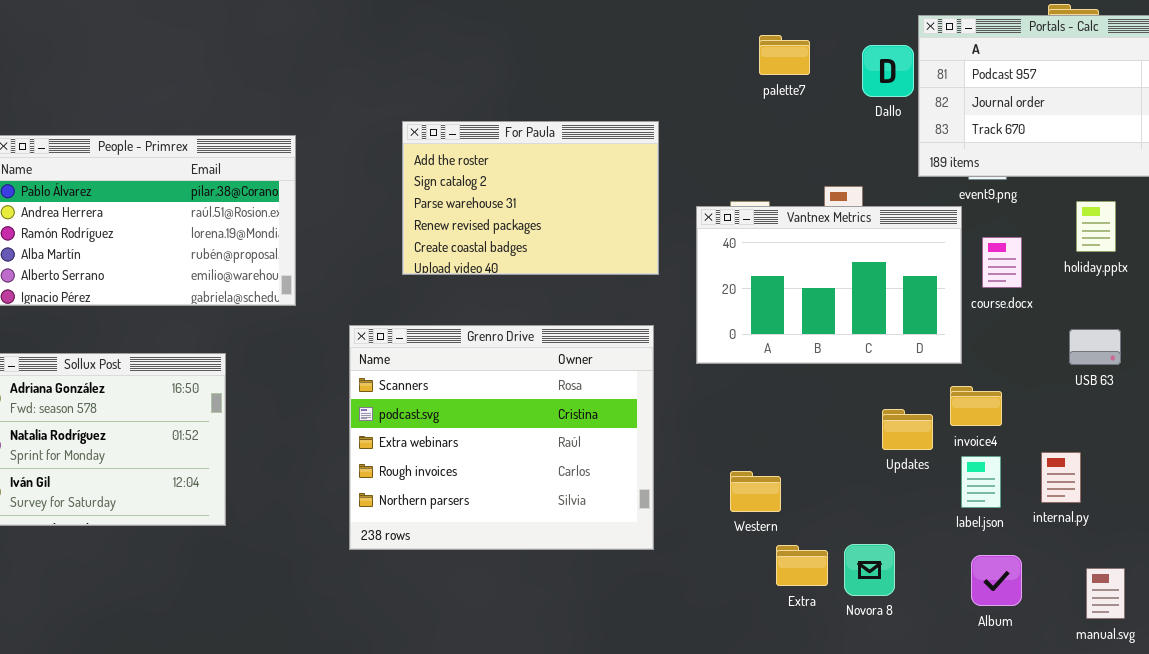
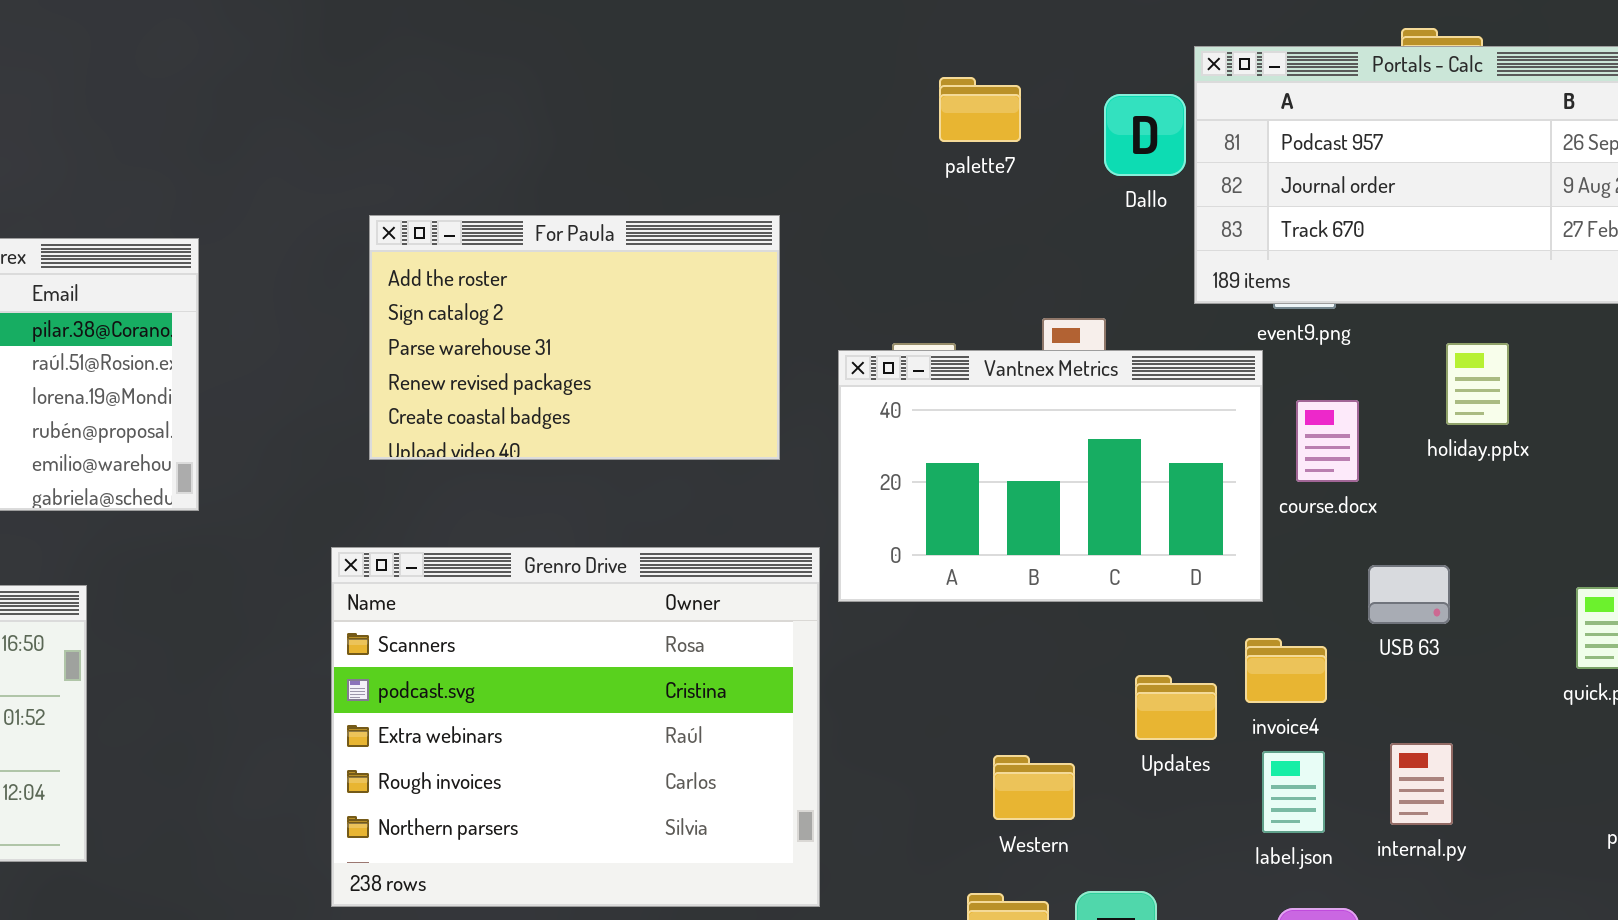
Grenro Drive: [349,325,654,550] -> [331,547,820,907], moved
USB 63: [1069,329,1121,365] -> [1368,565,1450,624], moved
Western: [730,471,781,512] -> [993,755,1075,820], moved

